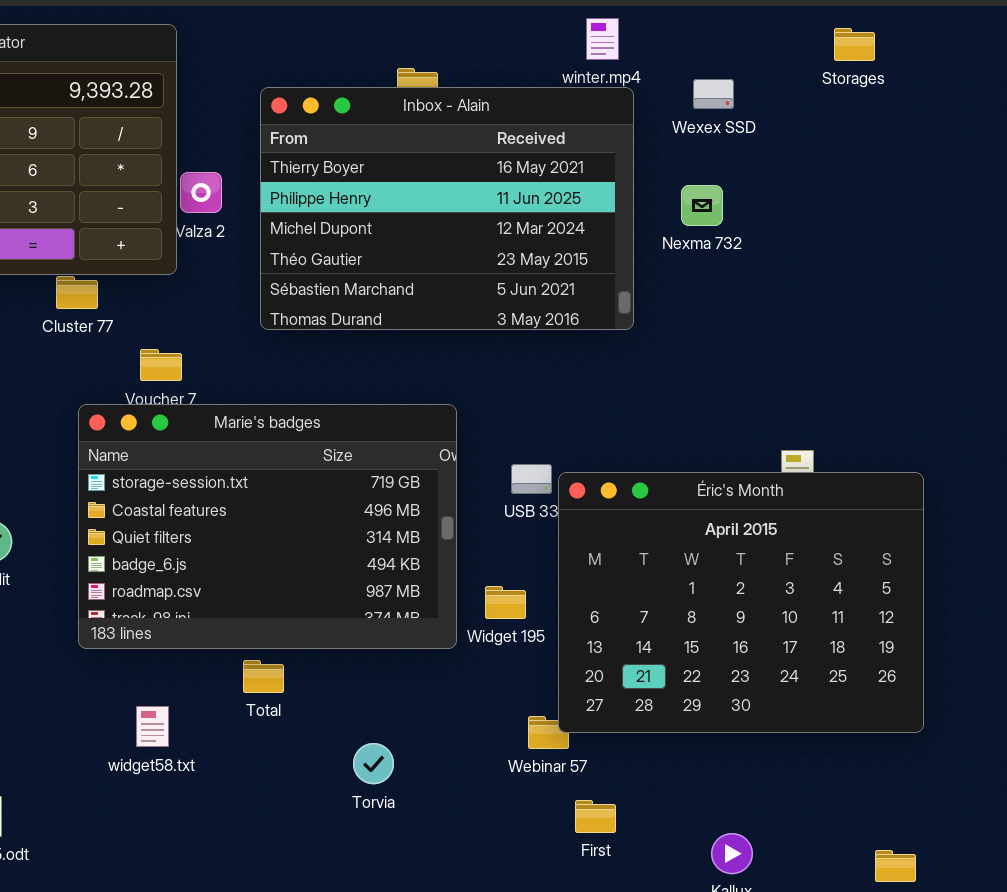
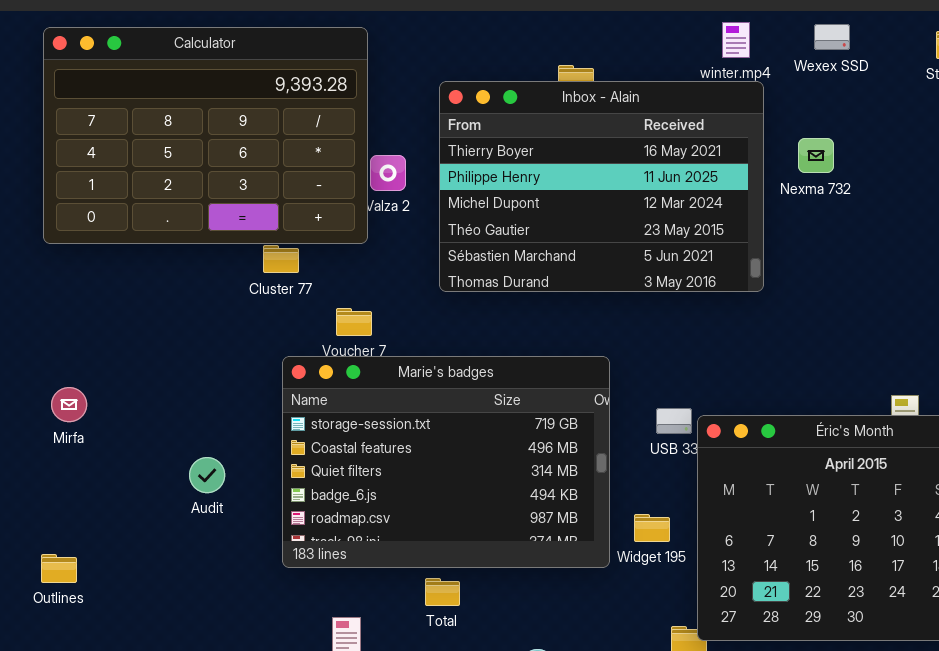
Wexex SSD: [693,79,734,109] -> [814,24,850,50], moved
Nexma 732: [681,185,723,226] -> [798,138,834,173], moved

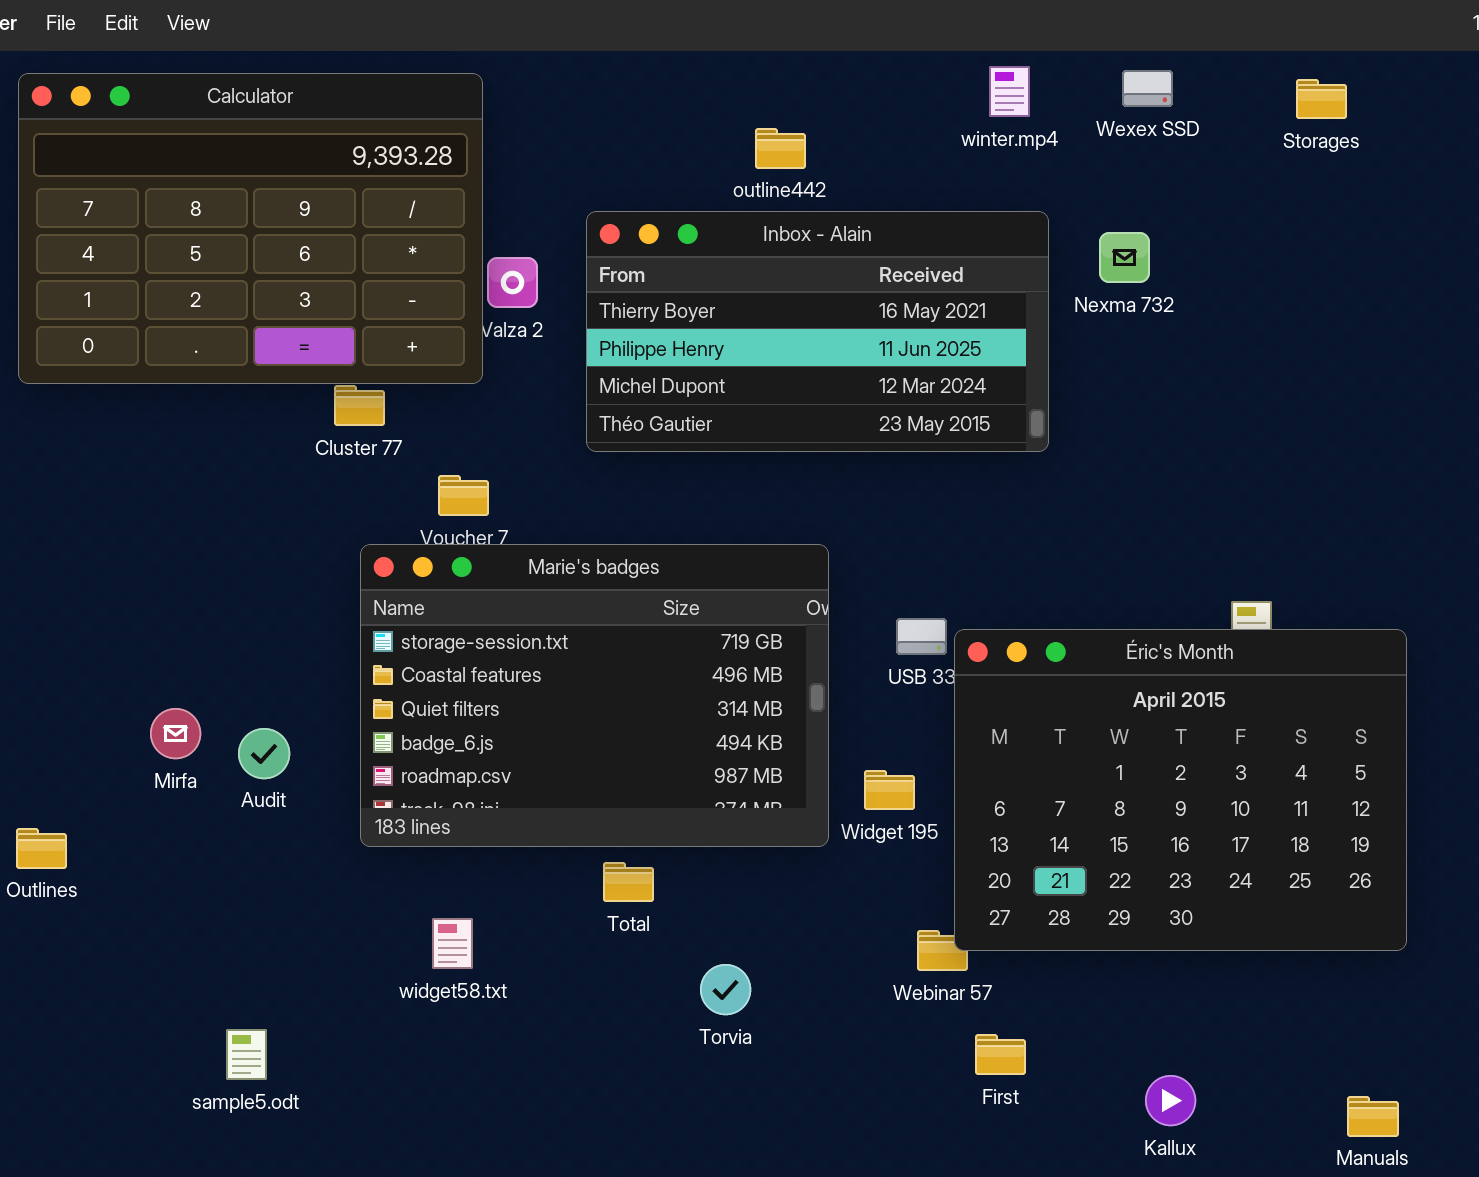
Inbox - Alain: [439,81,764,292] -> [586,211,1049,452], resized
Mirfa: [51,387,87,422] -> [150,708,201,759], moved
Audit: [189,457,225,493] -> [238,728,290,779], moved
Total: [425,578,460,606] -> [603,862,654,902], moved

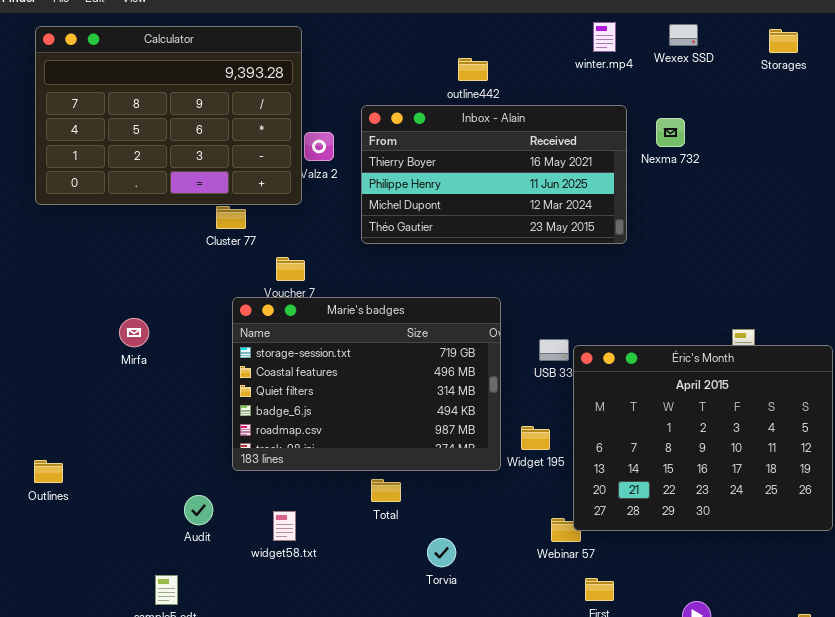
Mirfa: [150,708,201,759] -> [119,318,149,347], moved
Audit: [238,728,290,779] -> [184,495,213,525], moved

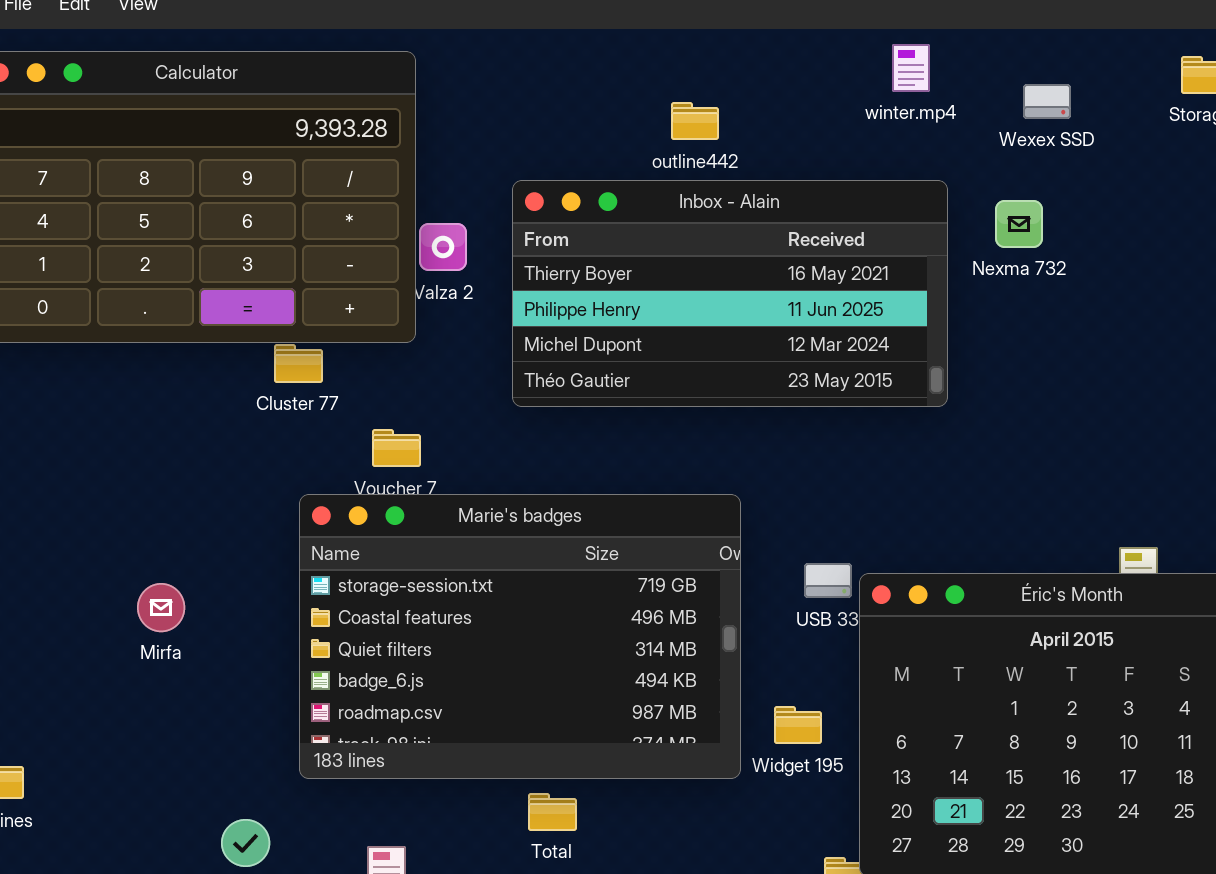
Wexex SSD: [669,24,698,46] -> [1023,84,1071,119], moved
Mirfa: [119,318,149,347] -> [137,583,185,632], moved

